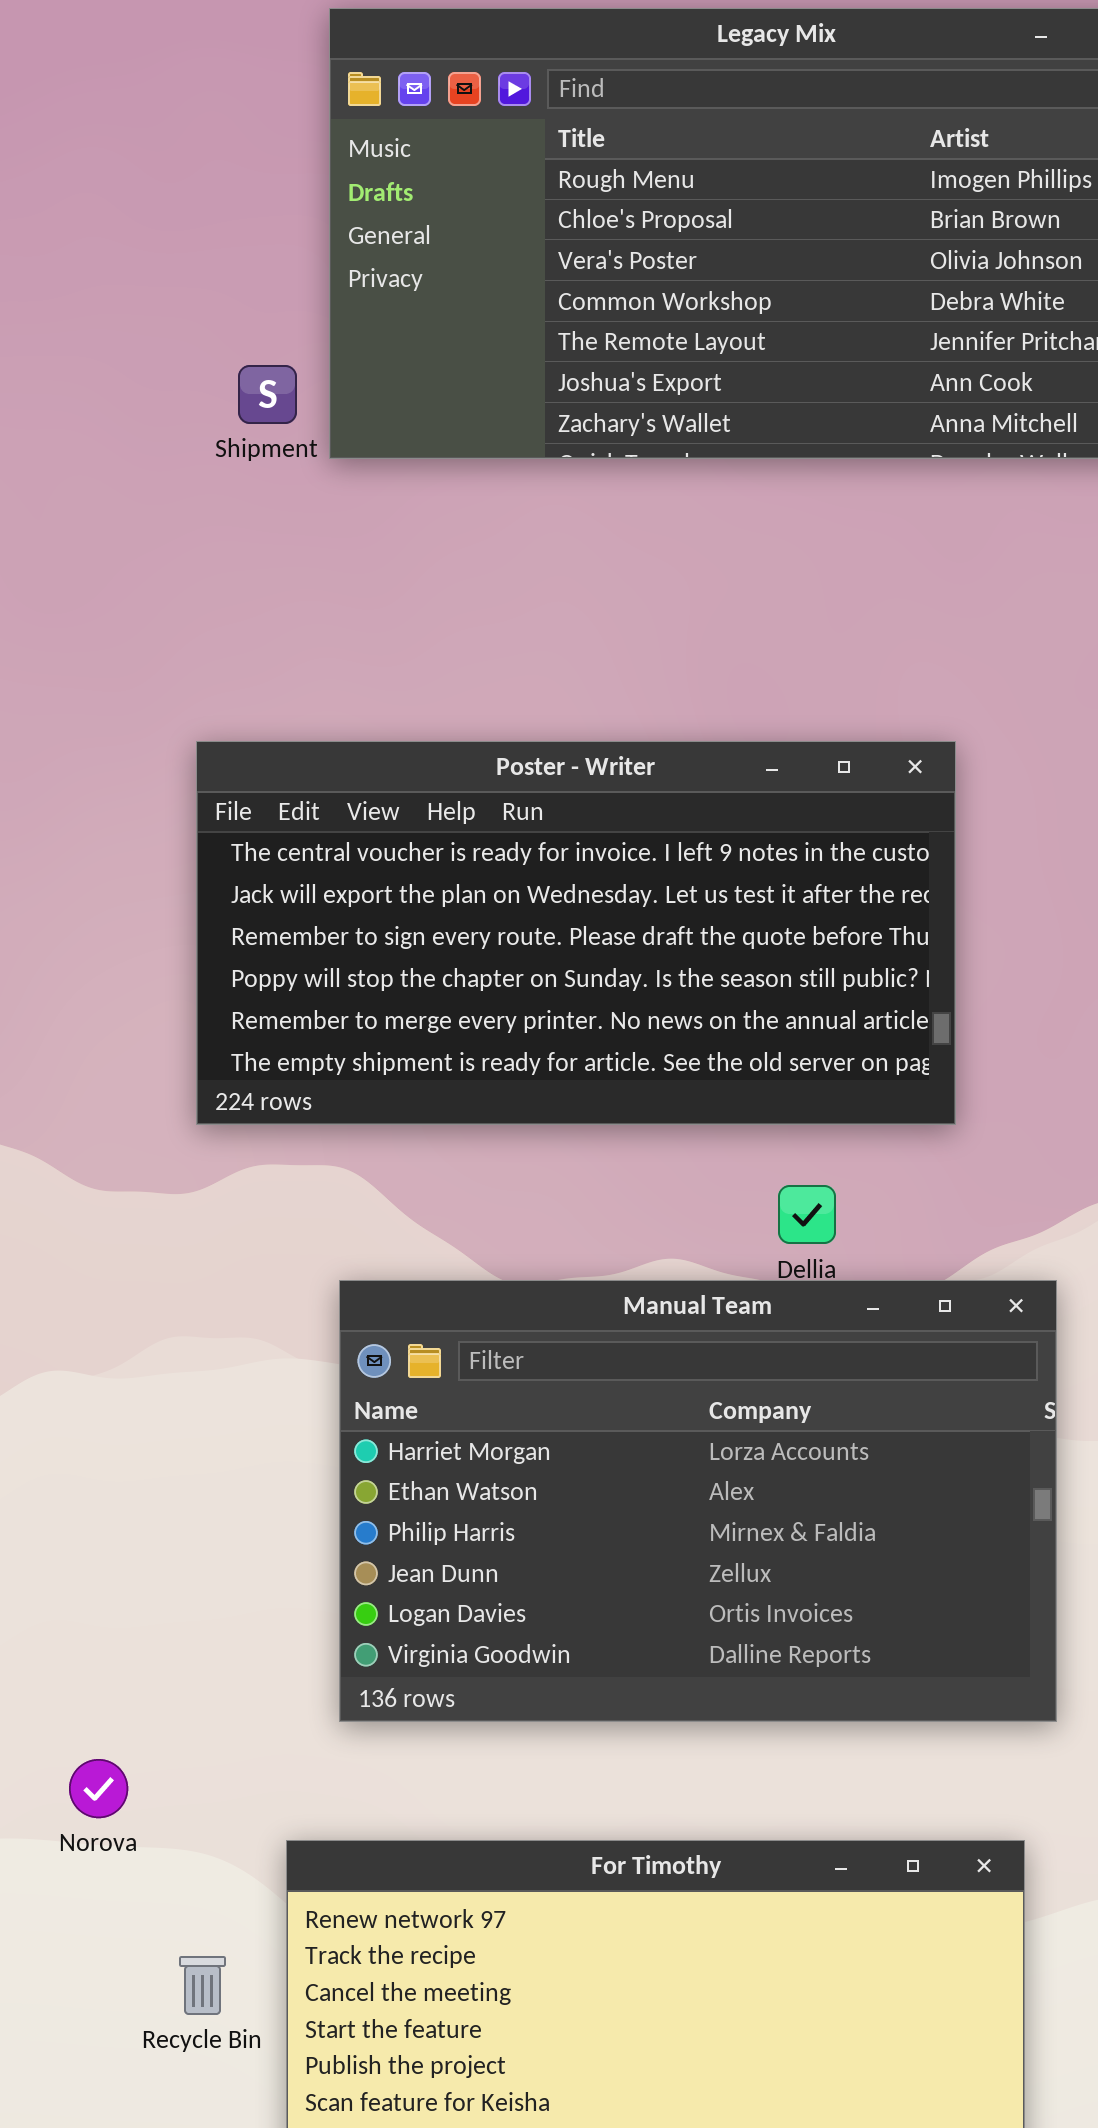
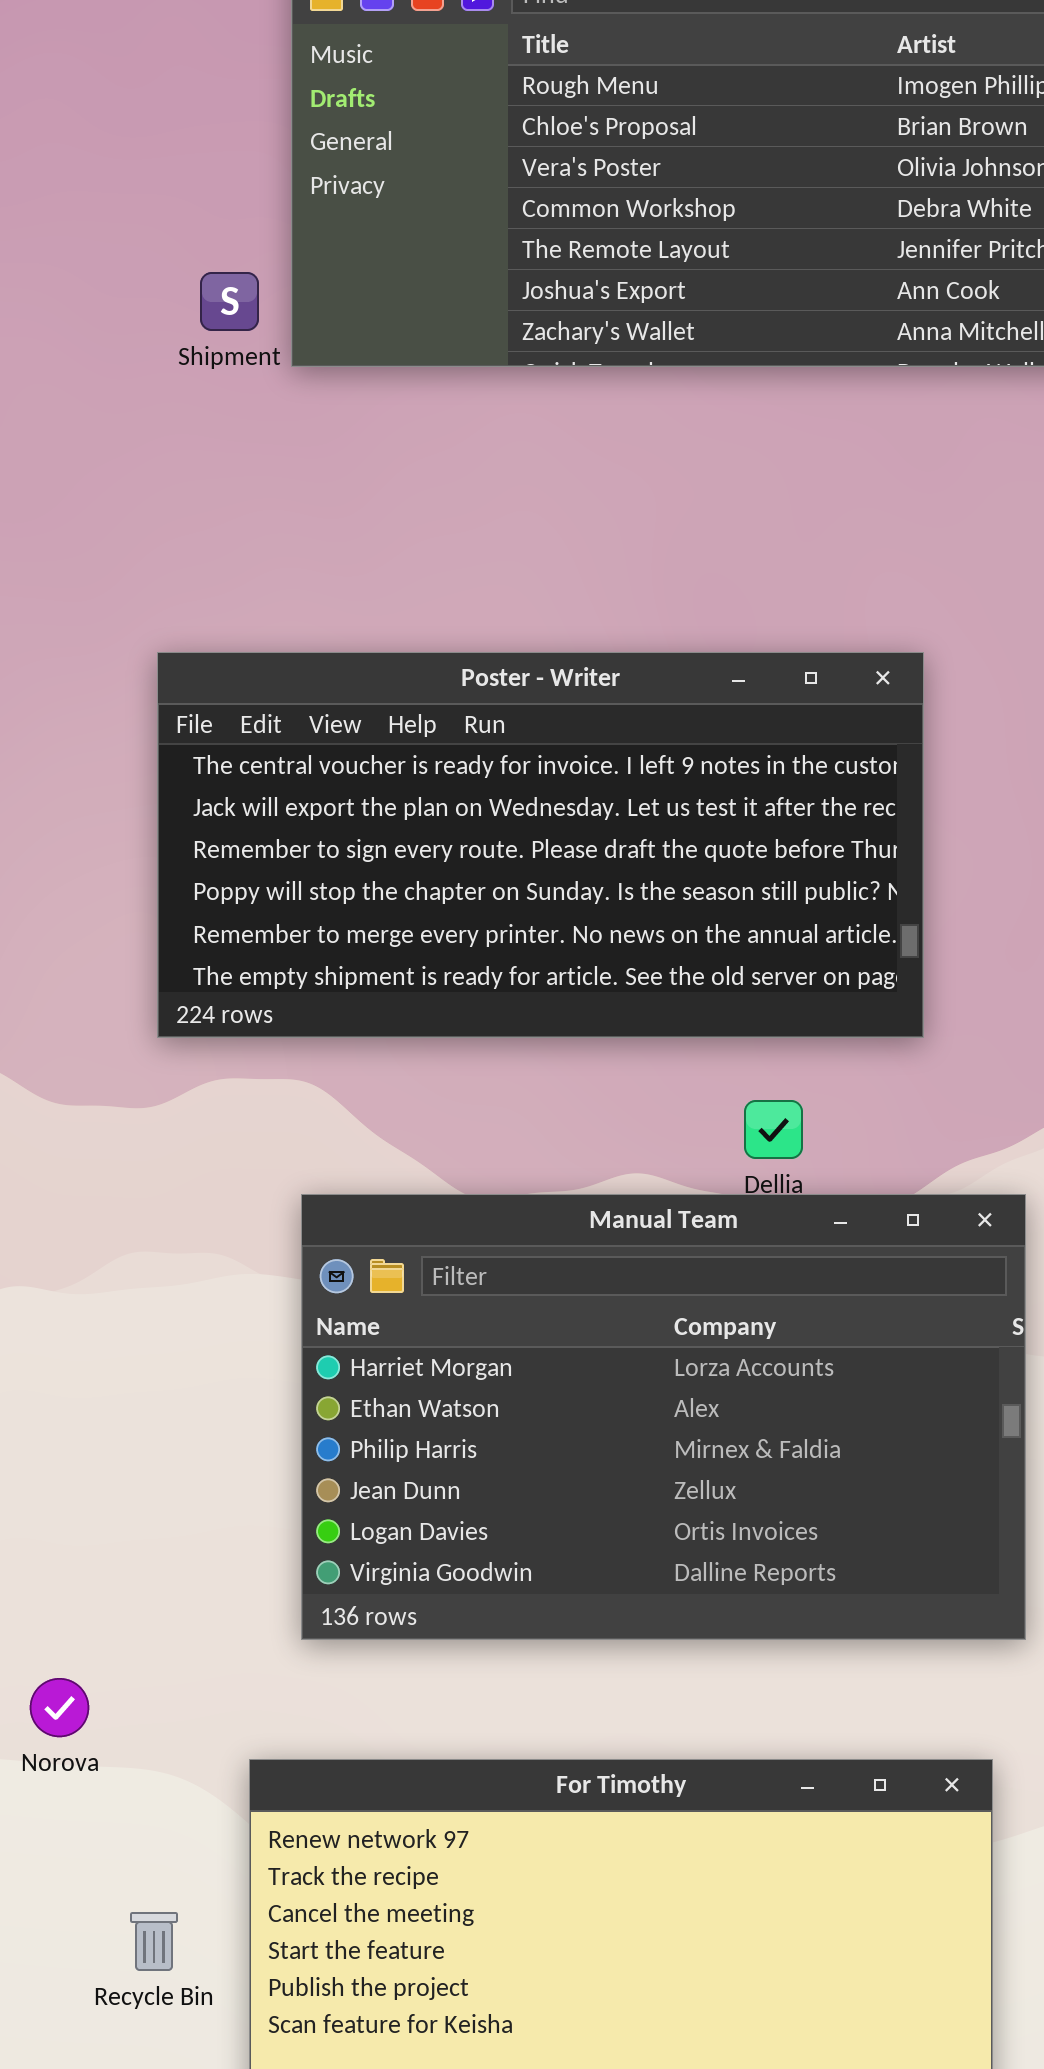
Recycle Bin: [179,1956,226,2015] -> [130,1912,178,1971], moved

